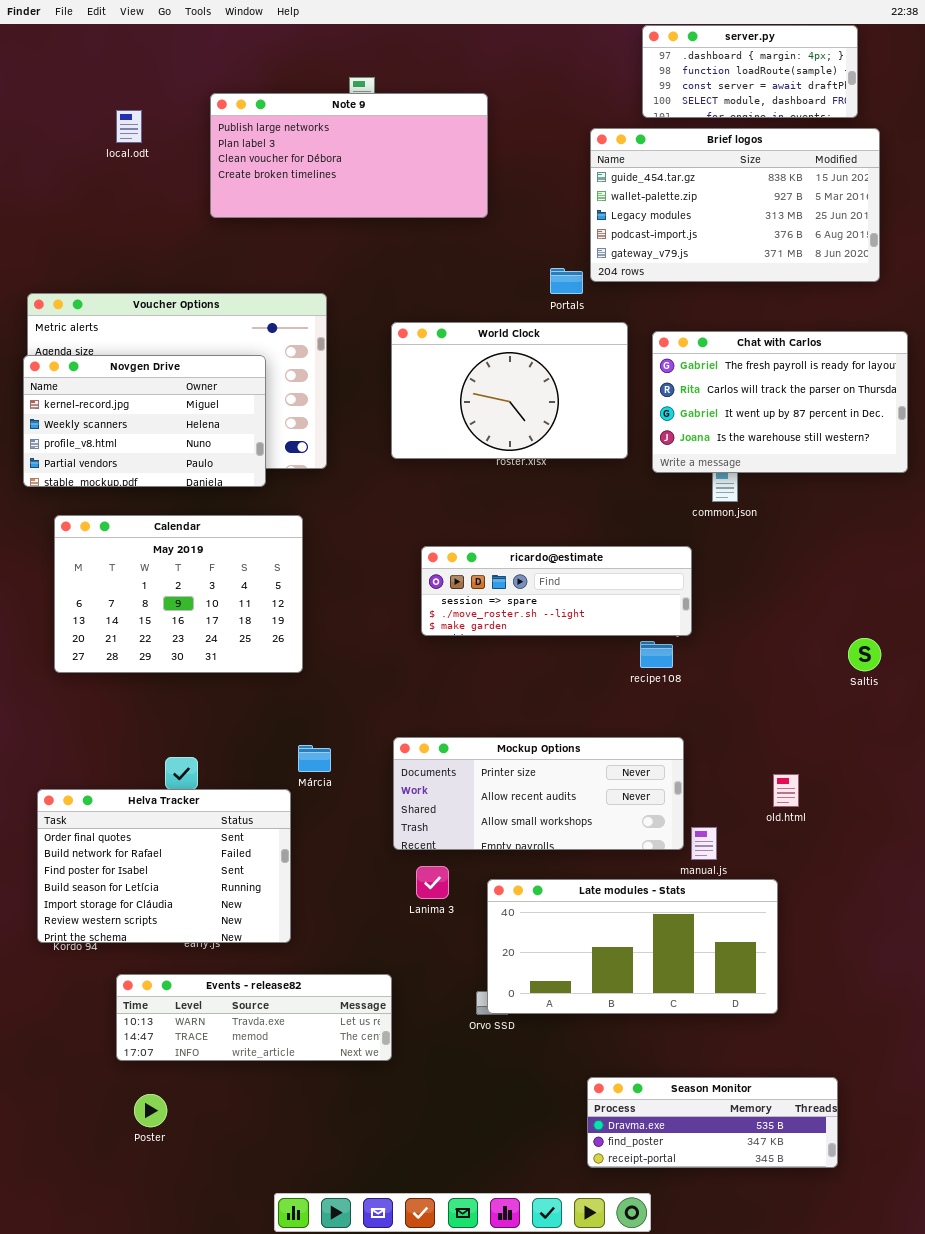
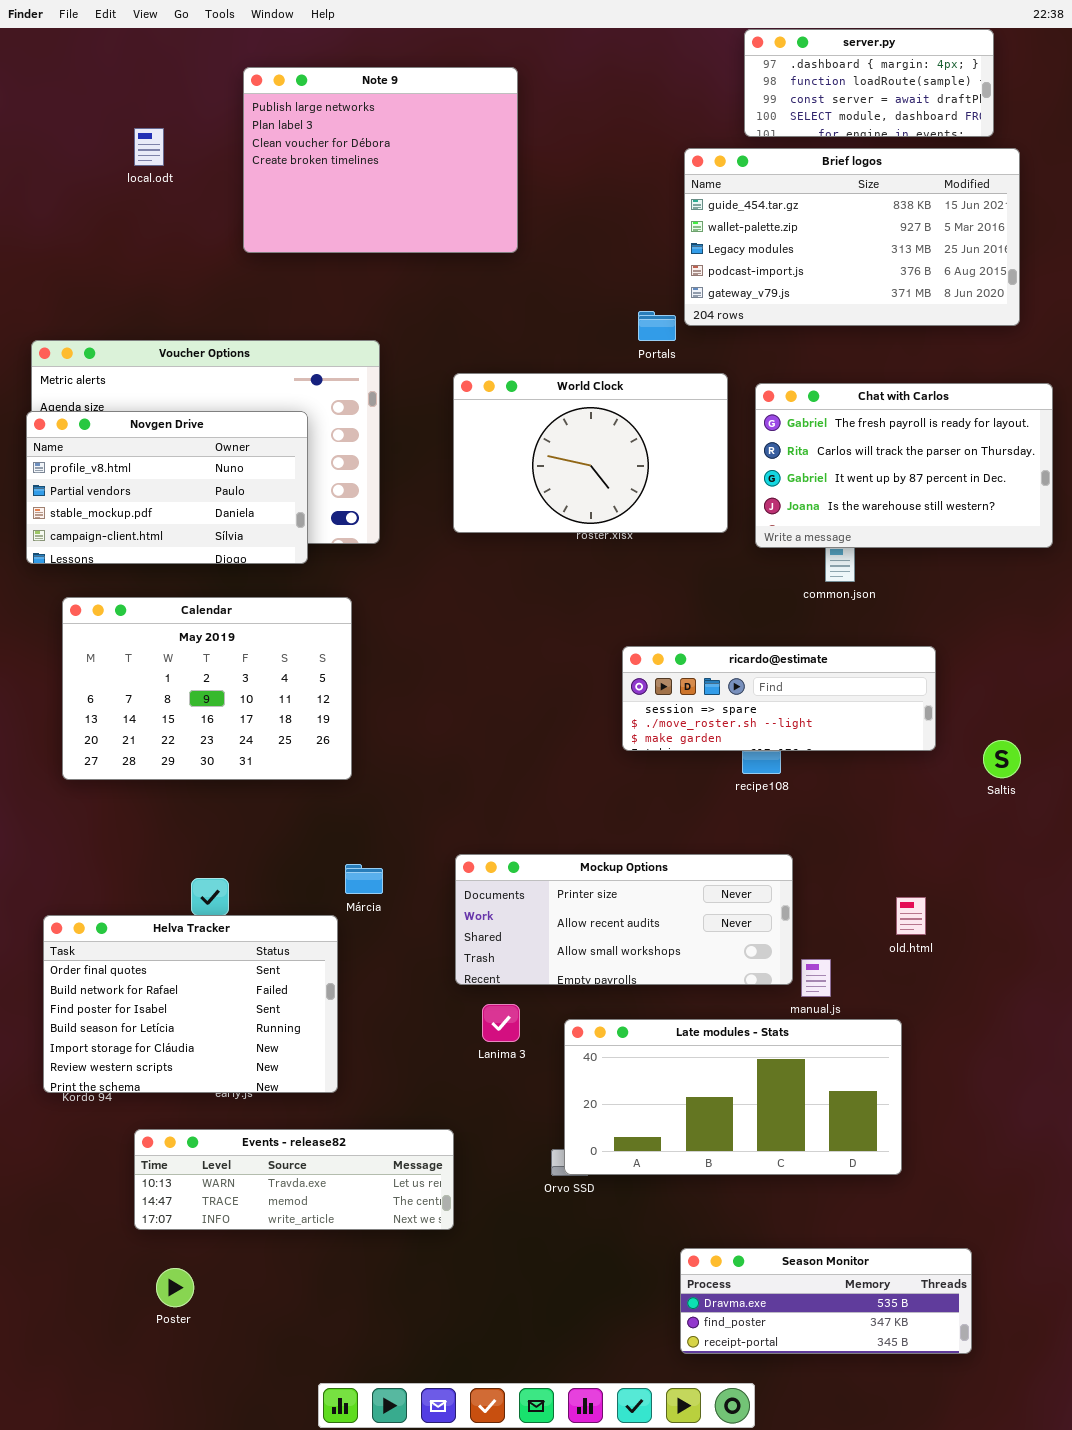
Note 9: [210,93,488,218] -> [243,67,518,253], resized
Novgen Drive: [23,355,266,487] -> [26,411,308,564], scrolled down 2 rows
ricardo@estimate: [421,546,692,636] -> [622,646,936,751], moved

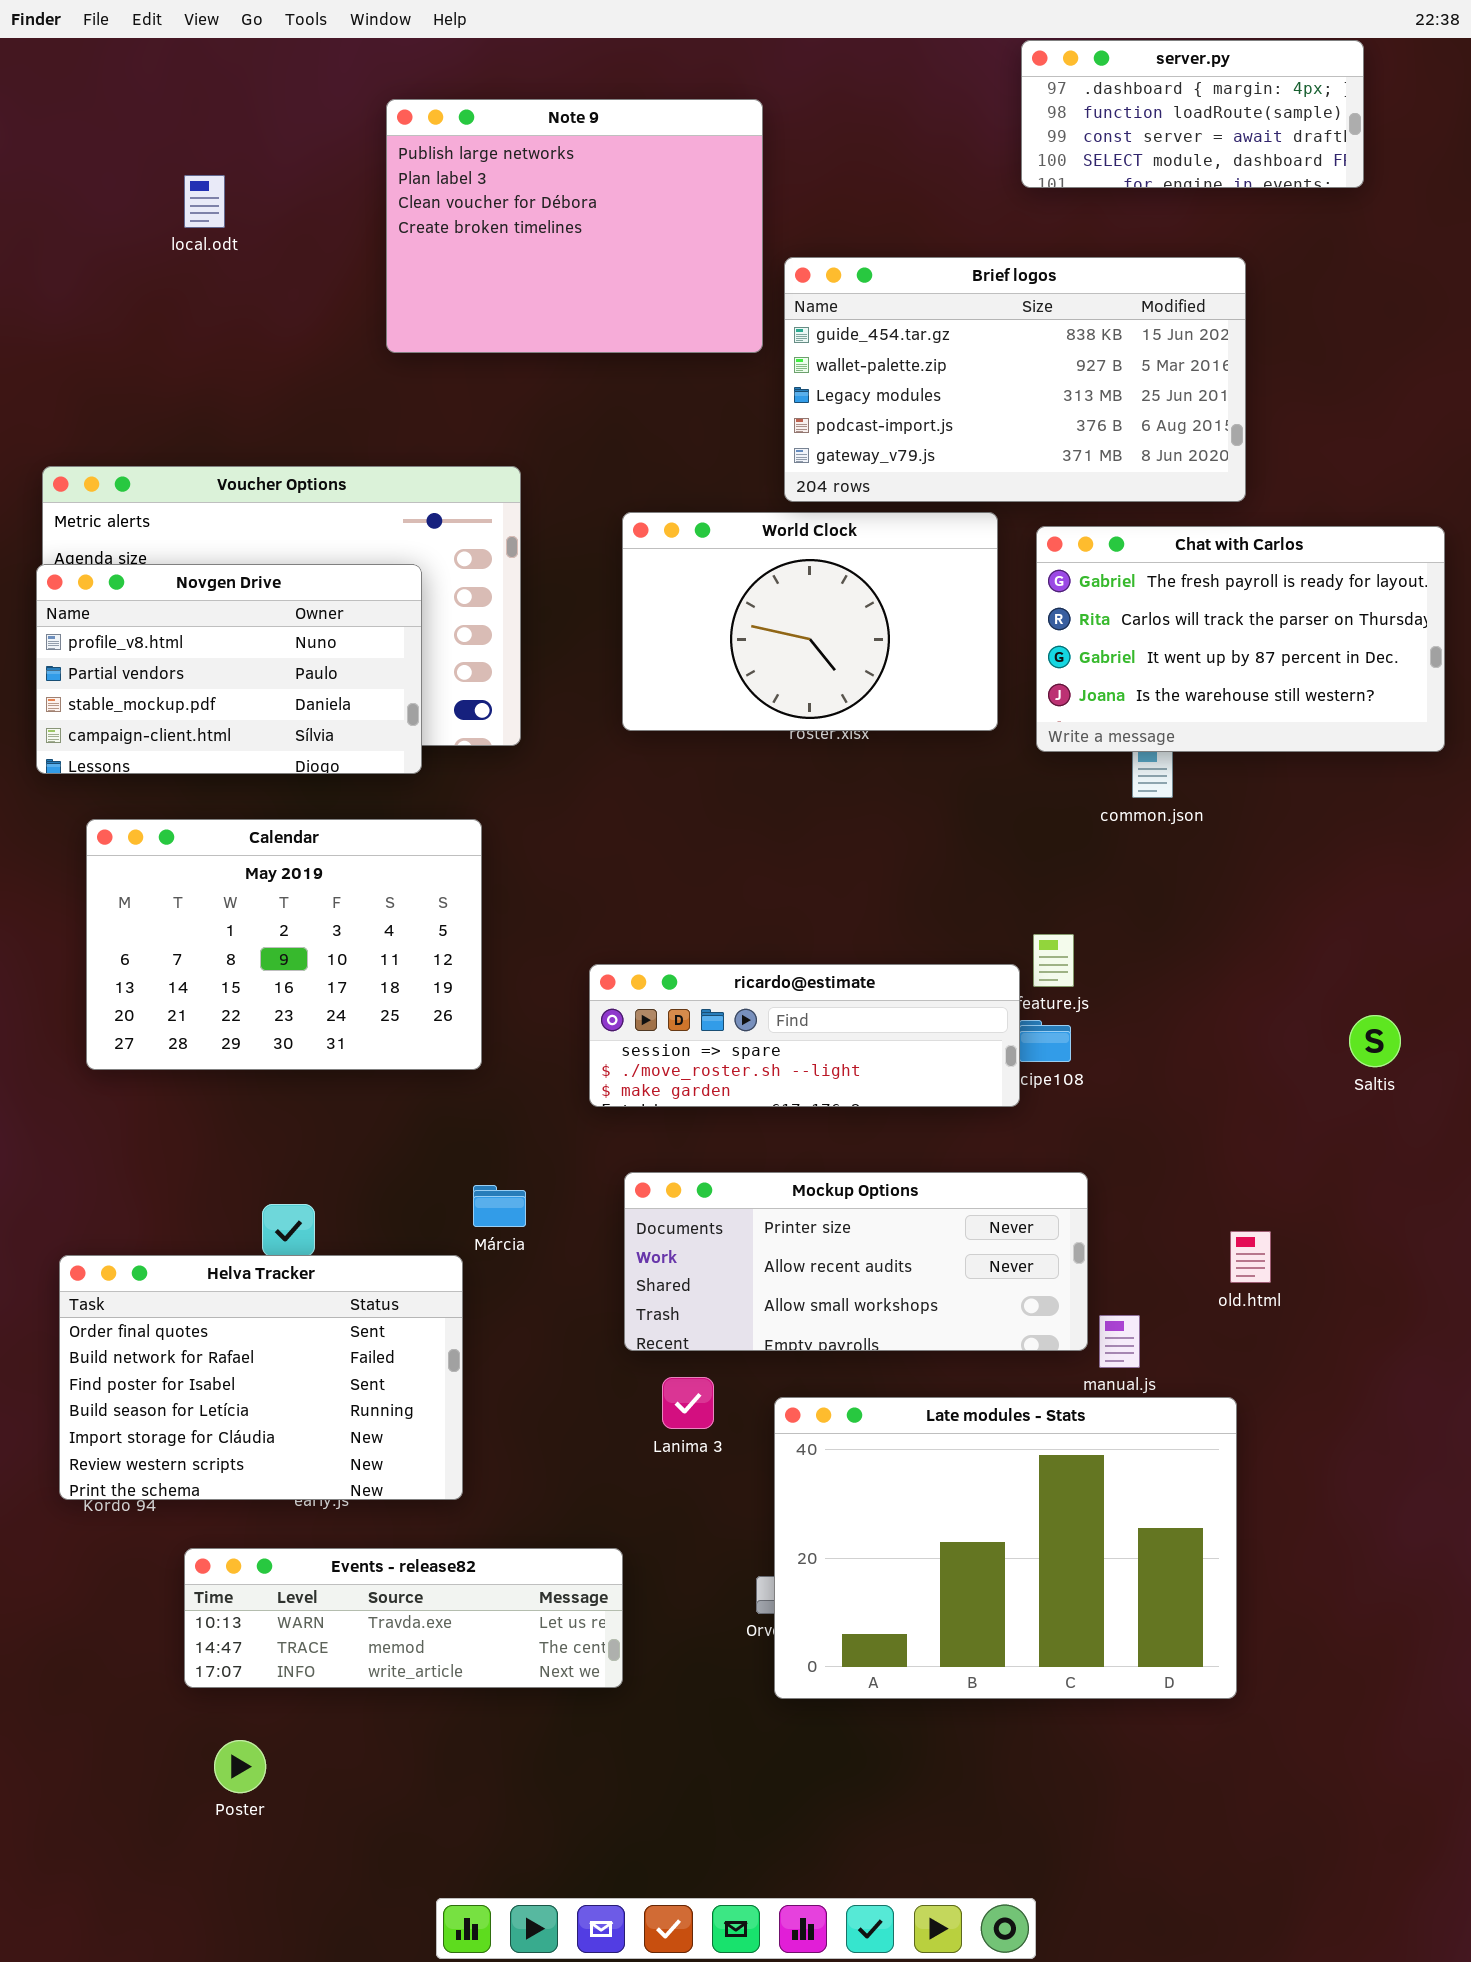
Note 9: [243,67,518,253] -> [386,99,763,353], moved
Brief logos: [684,148,1020,326] -> [784,257,1246,502], moved
ricardo@estimate: [622,646,936,751] -> [589,964,1020,1107], moved
Late modules - Stats: [564,1019,902,1175] -> [774,1397,1237,1699], resized
Season Monitor: [680,1248,972,1354] -> none, closed

